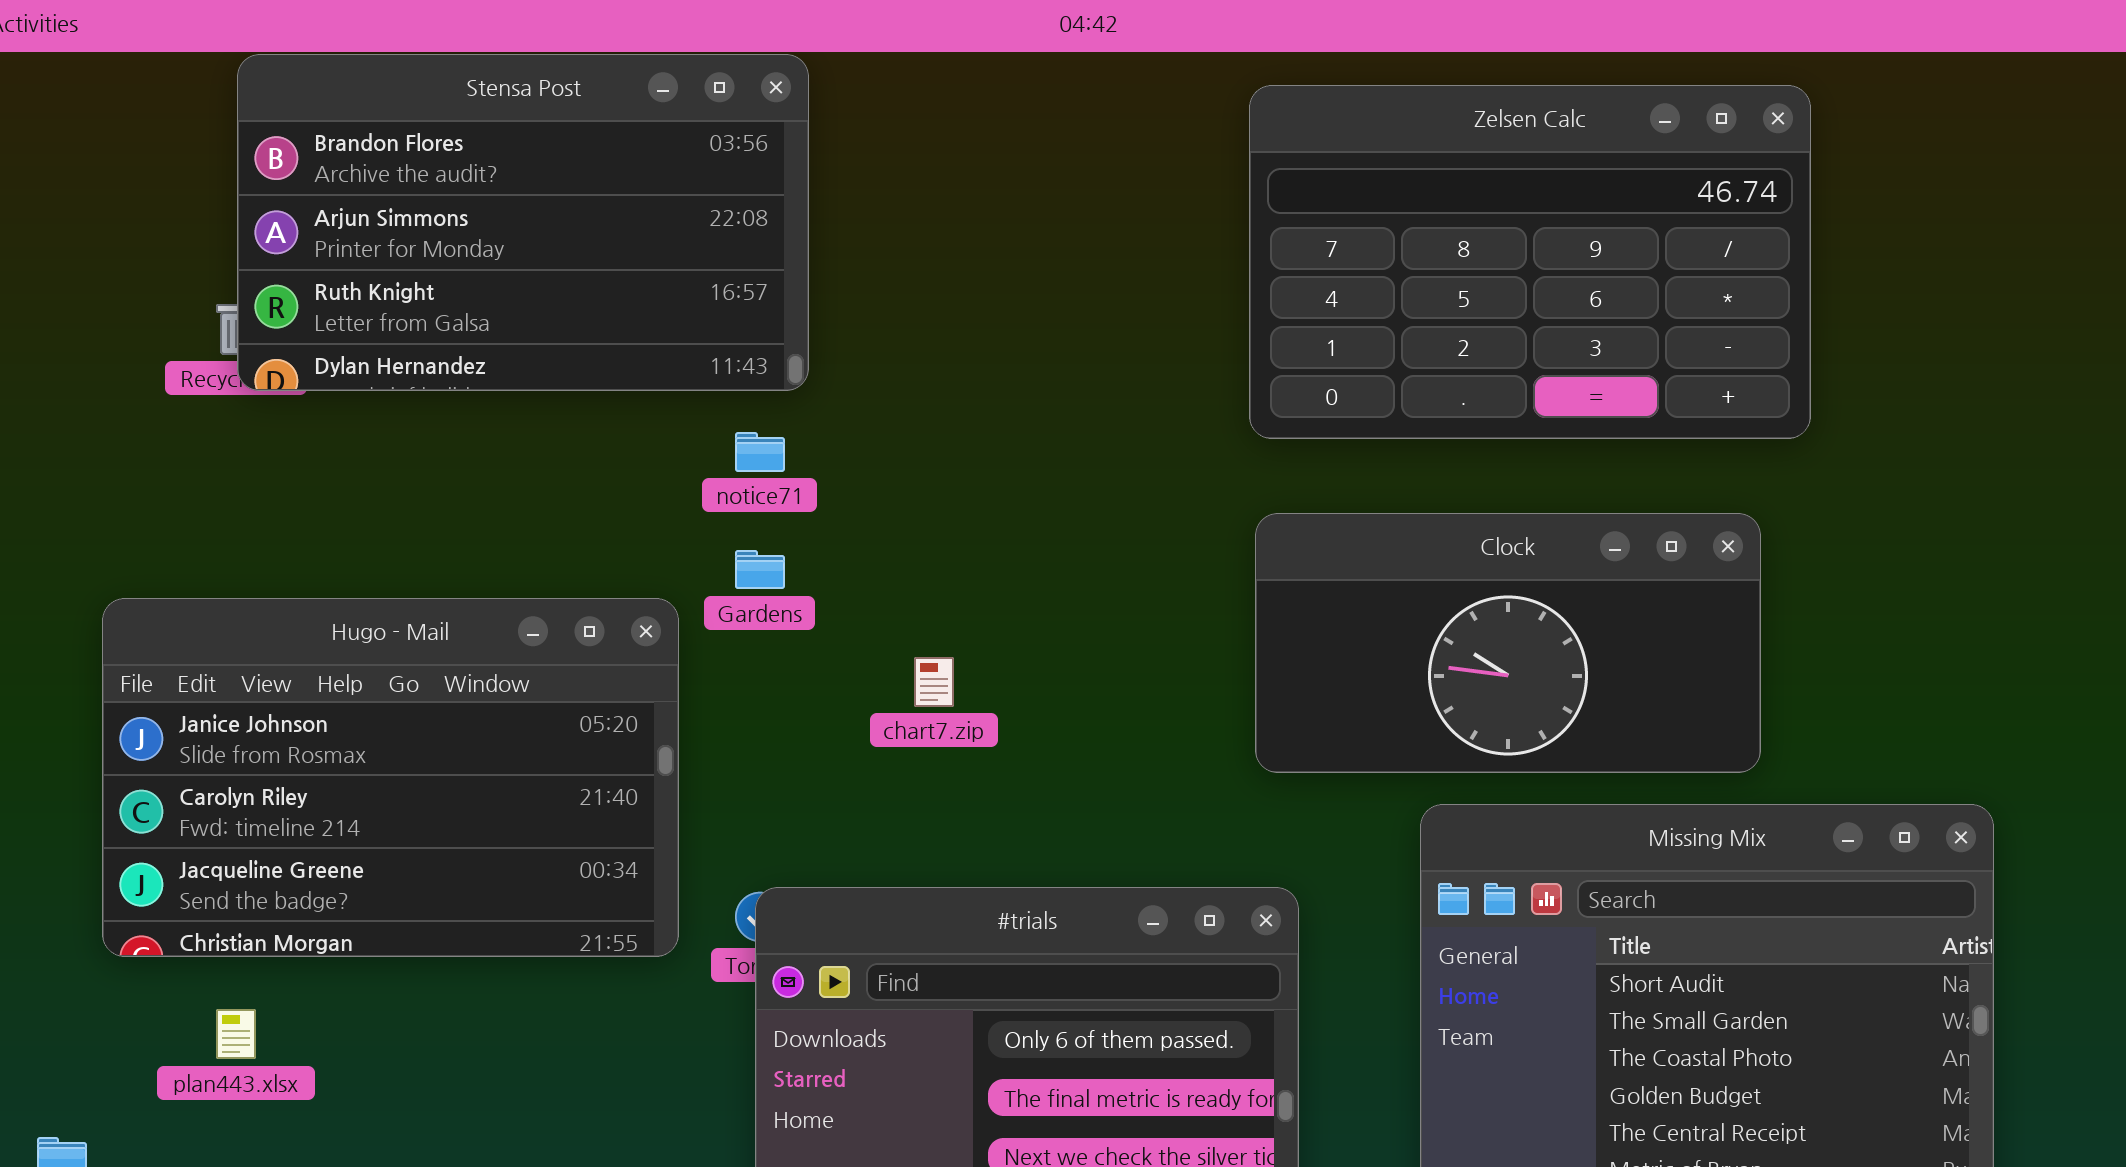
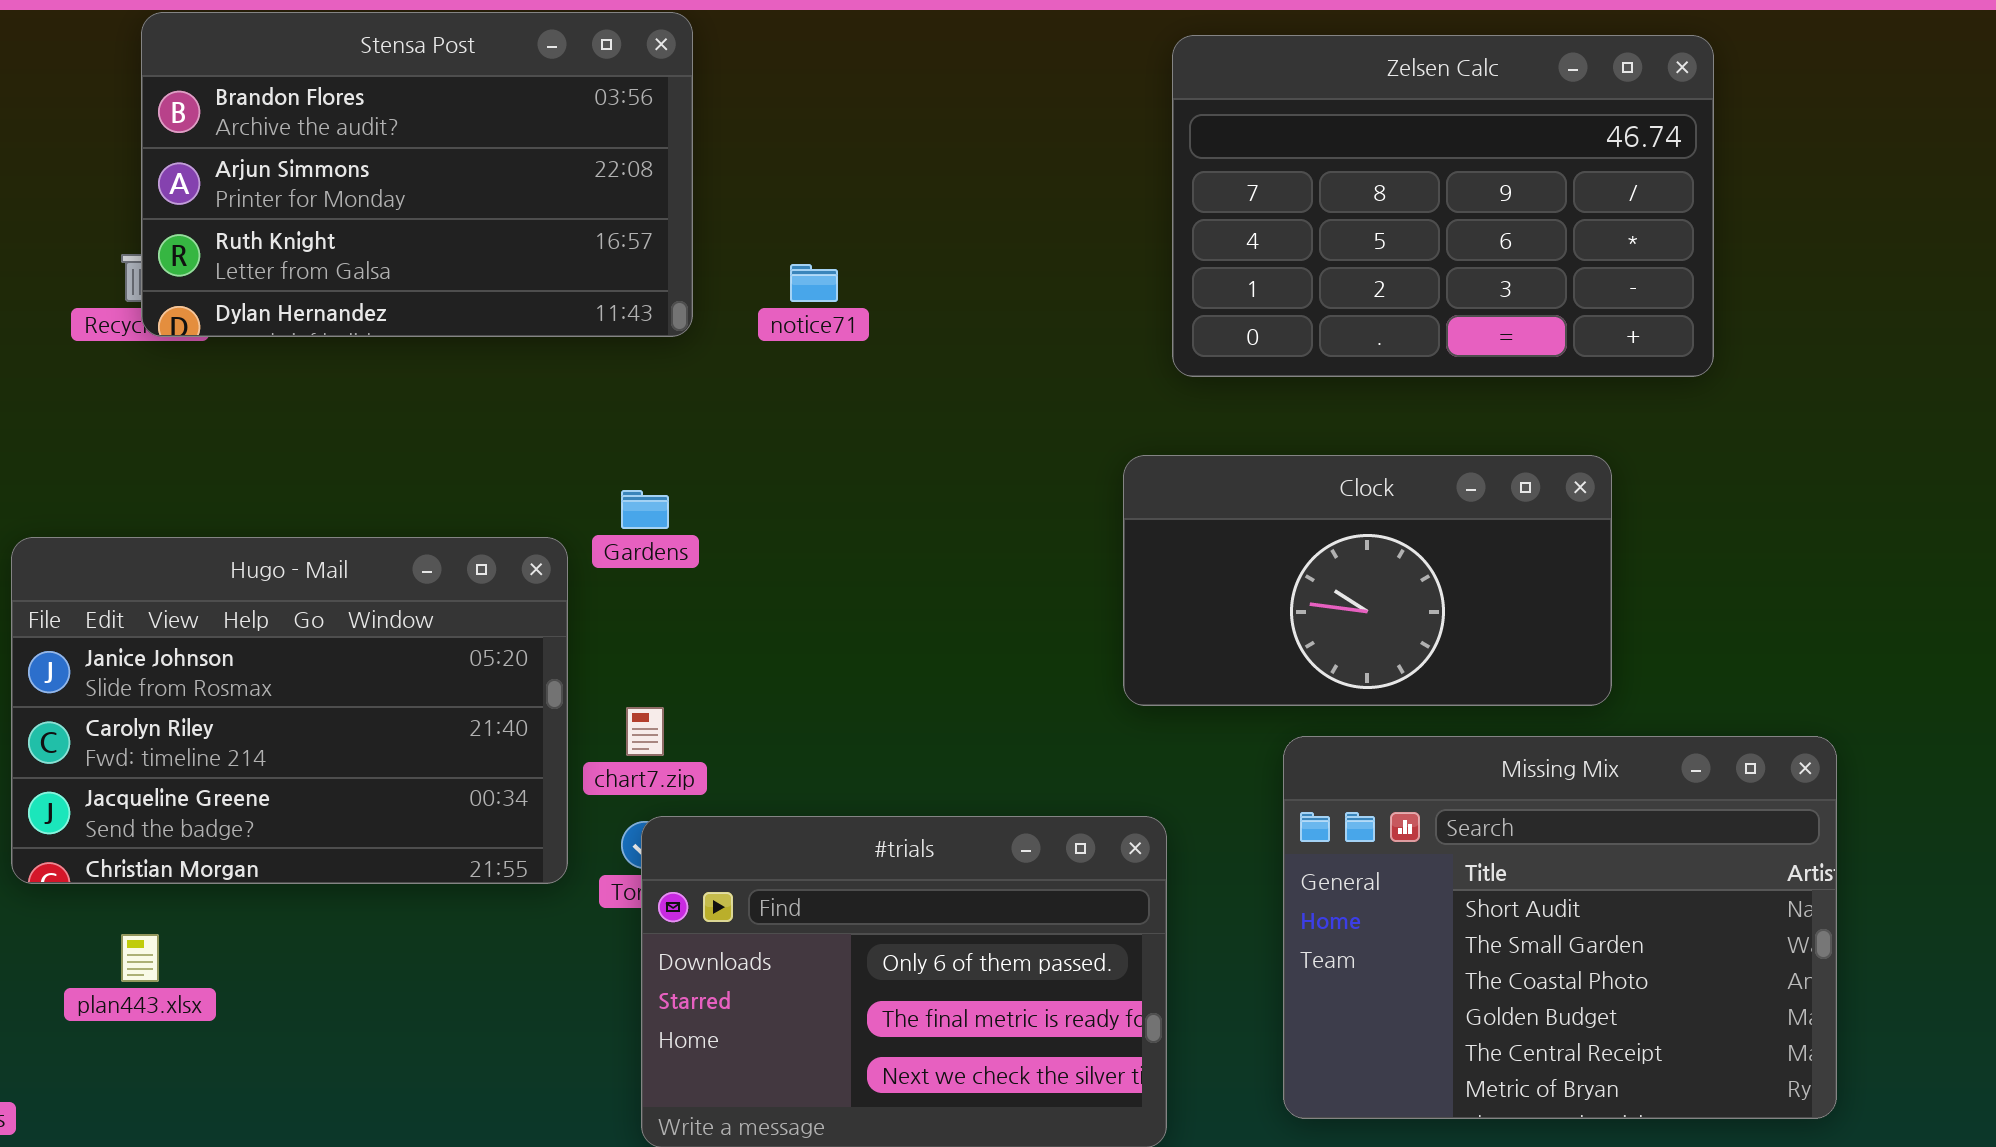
Zelsen Calc: [1249,85,1811,439] -> [1172,35,1714,377], moved
notice71: [735,432,785,472] -> [790,264,838,302], moved
chart7.zip: [914,657,954,707] -> [626,707,664,756], moved

